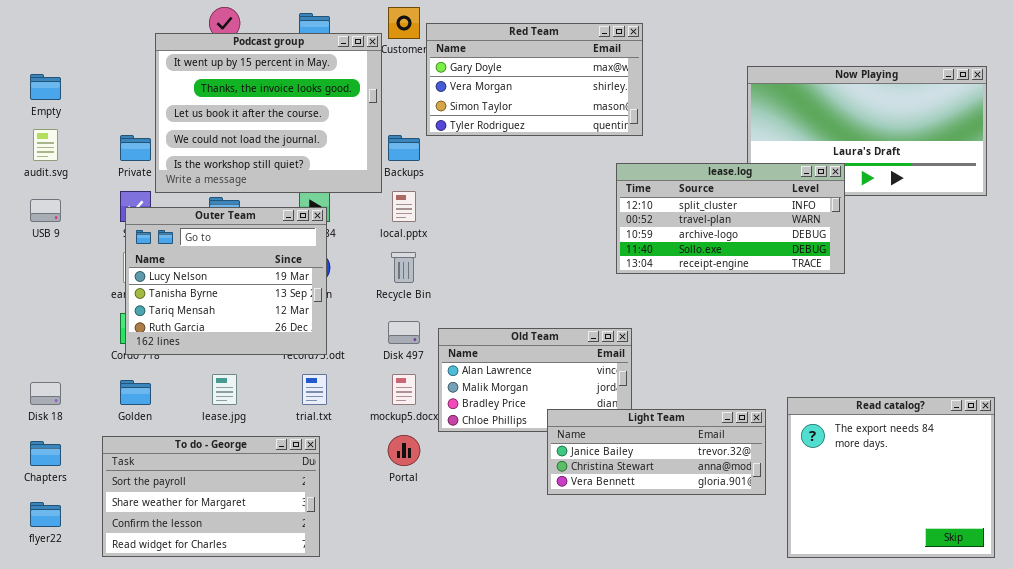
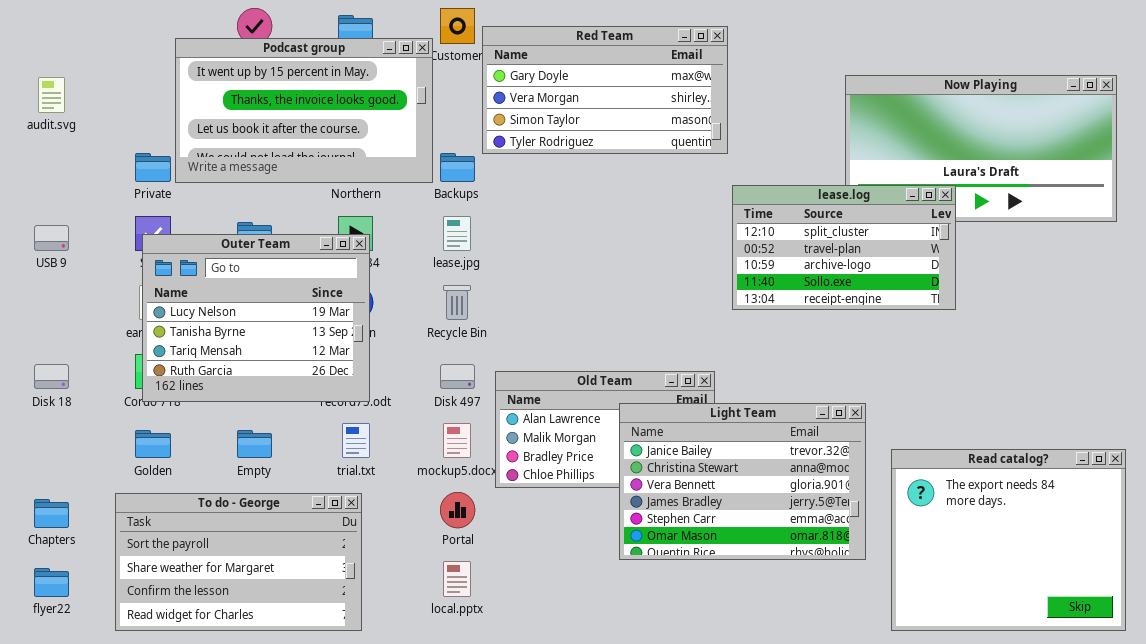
Podcast group: [155,33,382,193] -> [175,38,433,183], resized
Empty: [30,74,61,100] -> [237,430,272,458], moved
audit.svg: [33,129,58,161] -> [38,77,65,113], moved
lease.log: [616,163,845,274] -> [732,185,956,310], resized
local.pptx: [392,191,416,222] -> [443,561,471,597], moved
lease.jpg: [212,374,237,405] -> [443,216,471,251], moved
Disk 18: [30,382,61,405] -> [34,364,69,389], moved
Light Team: [547,409,766,495] -> [619,403,866,560], resized

